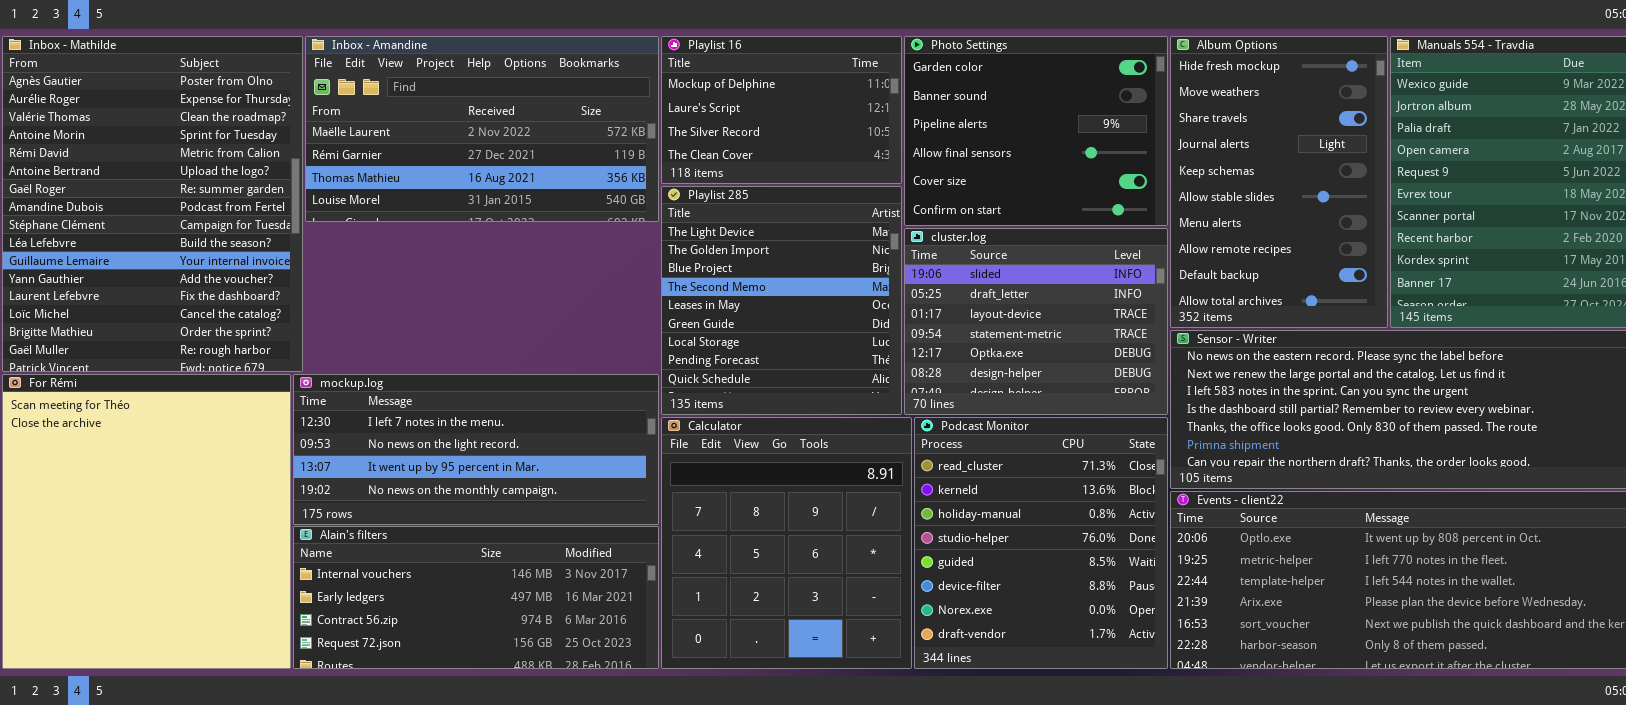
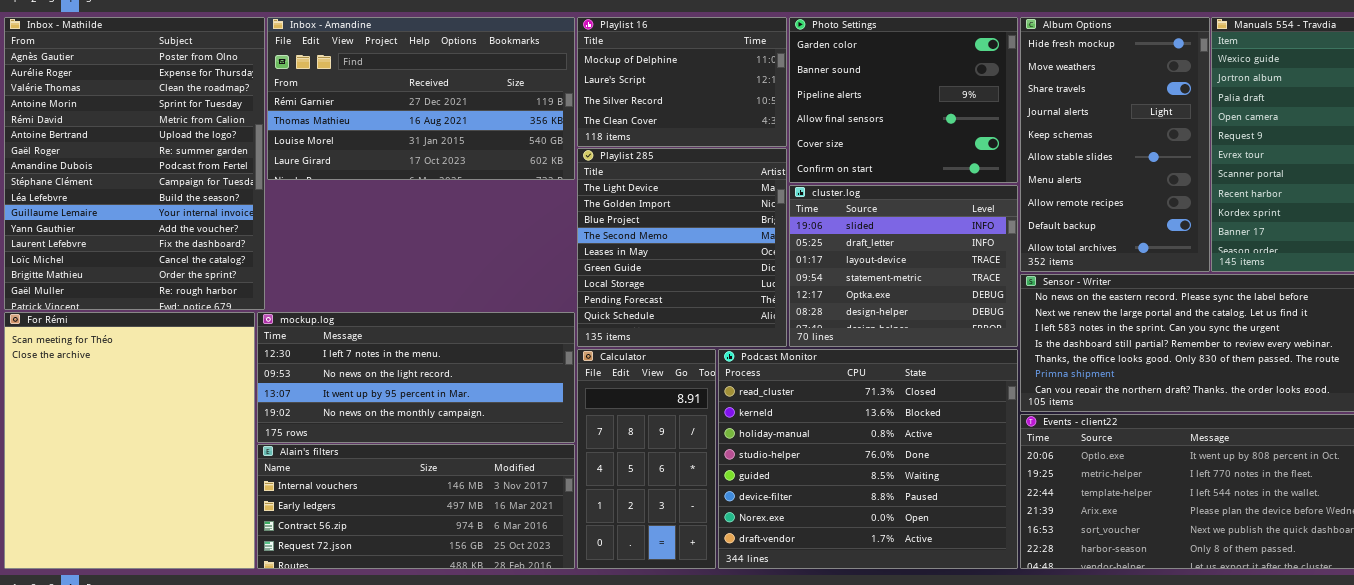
Inbox - Amandine: [305,36,659,222] -> [267,17,575,180], scrolled down 1 row
Calculator: [661,417,912,669] -> [577,349,716,569], resized
Podcast Monitor: [914,417,1168,669] -> [718,349,1018,569], resized

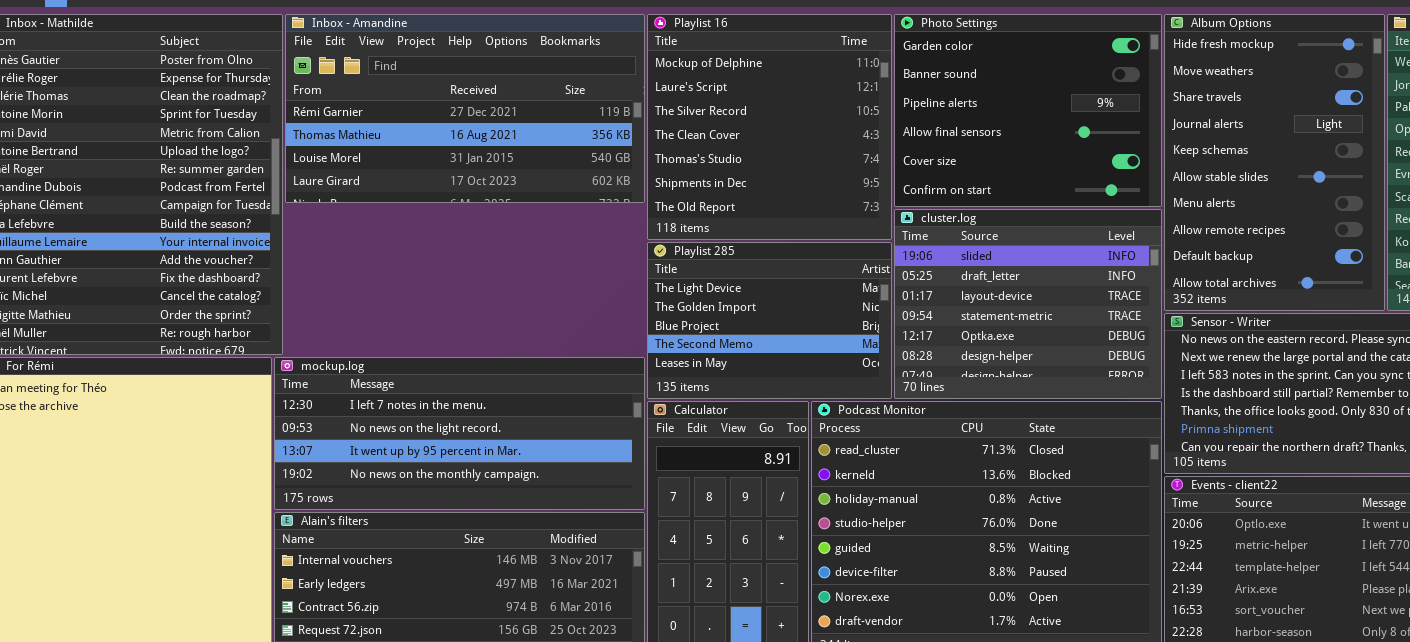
Playlist 16: [577,17,787,147] -> [647,14,892,240], resized
Playlist 285: [577,148,787,347] -> [647,242,892,399], resized

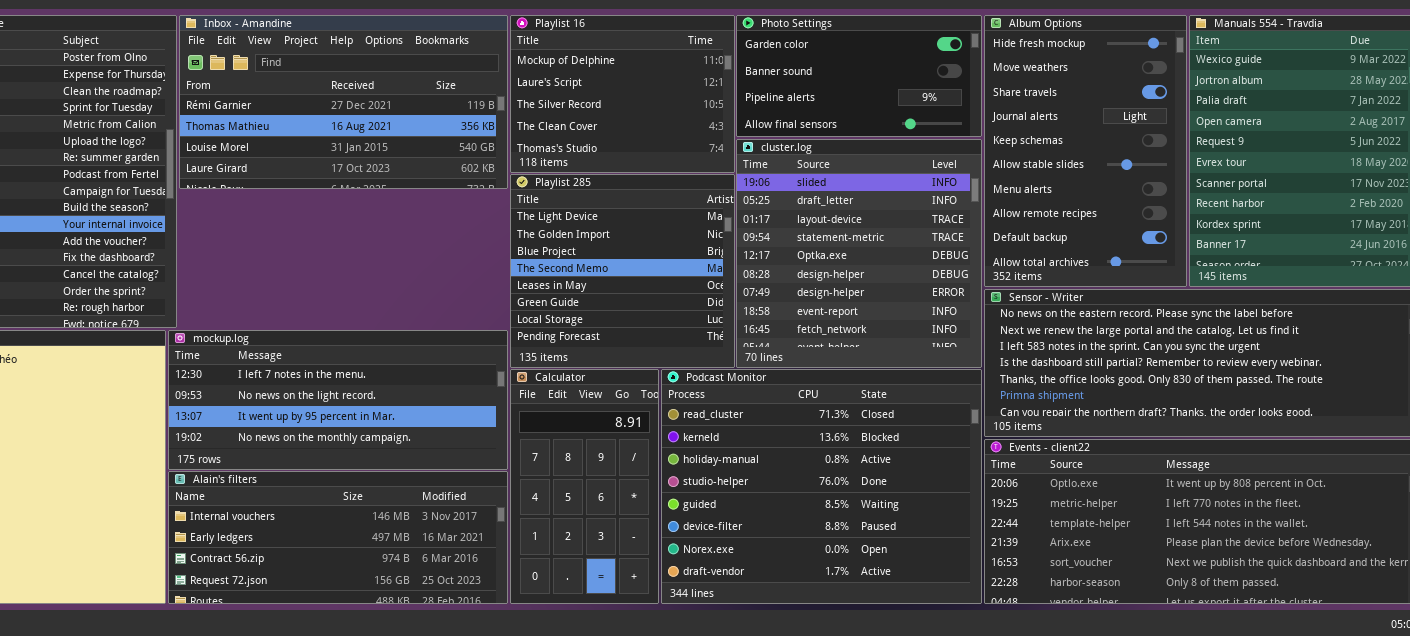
Playlist 16: [647,14,892,240] -> [510,15,735,173], resized
Photo Settings: [894,14,1162,207] -> [736,15,982,137], resized
cluster.log: [894,209,1162,399] -> [736,139,982,368], resized
Playlist 285: [647,242,892,399] -> [510,174,735,368], resized

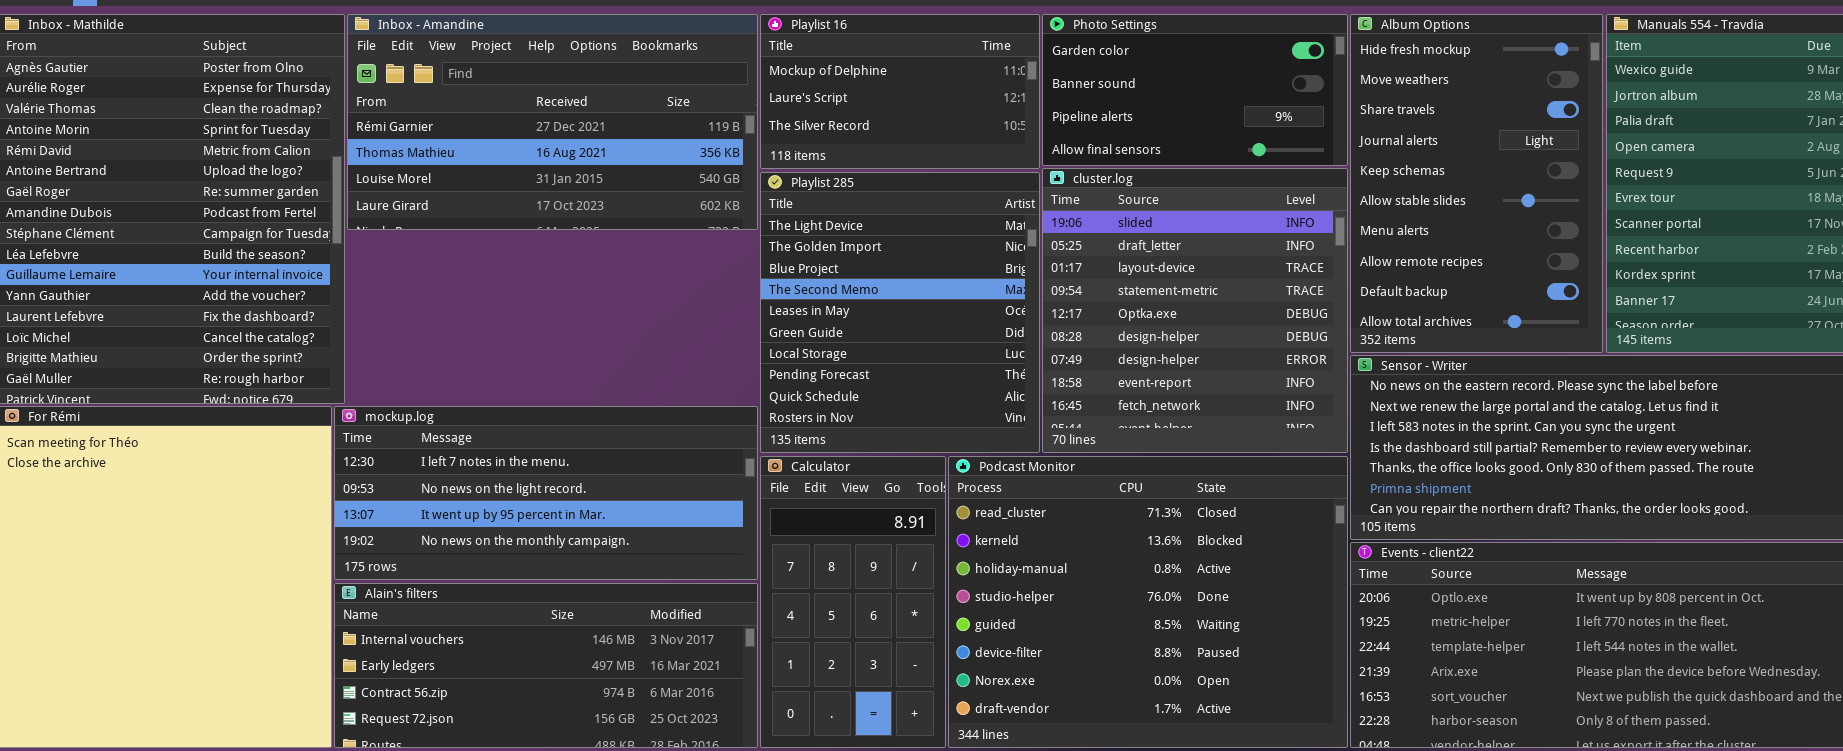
Playlist 16: [510,15,735,173] -> [760,14,1040,169], resized
Playlist 285: [510,174,735,368] -> [760,172,1040,453], resized

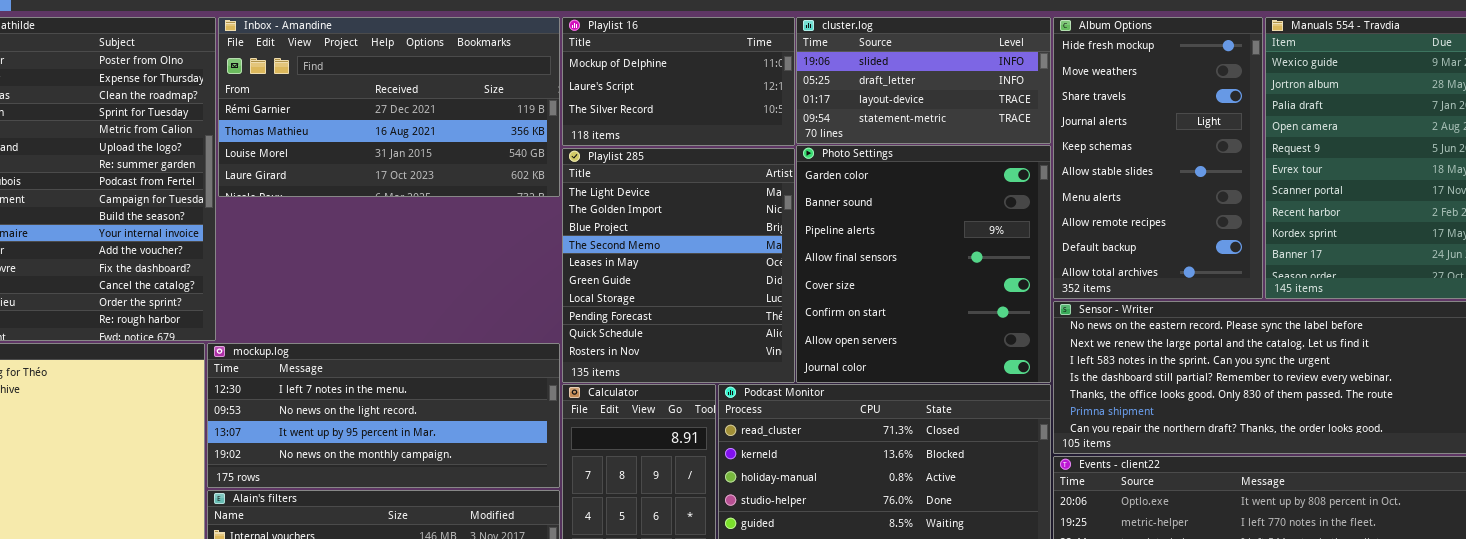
Photo Settings: [1042,14,1348,166] -> [796,145,1051,383], moved, resized
cluster.log: [1042,168,1348,453] -> [796,17,1051,144], moved, resized

